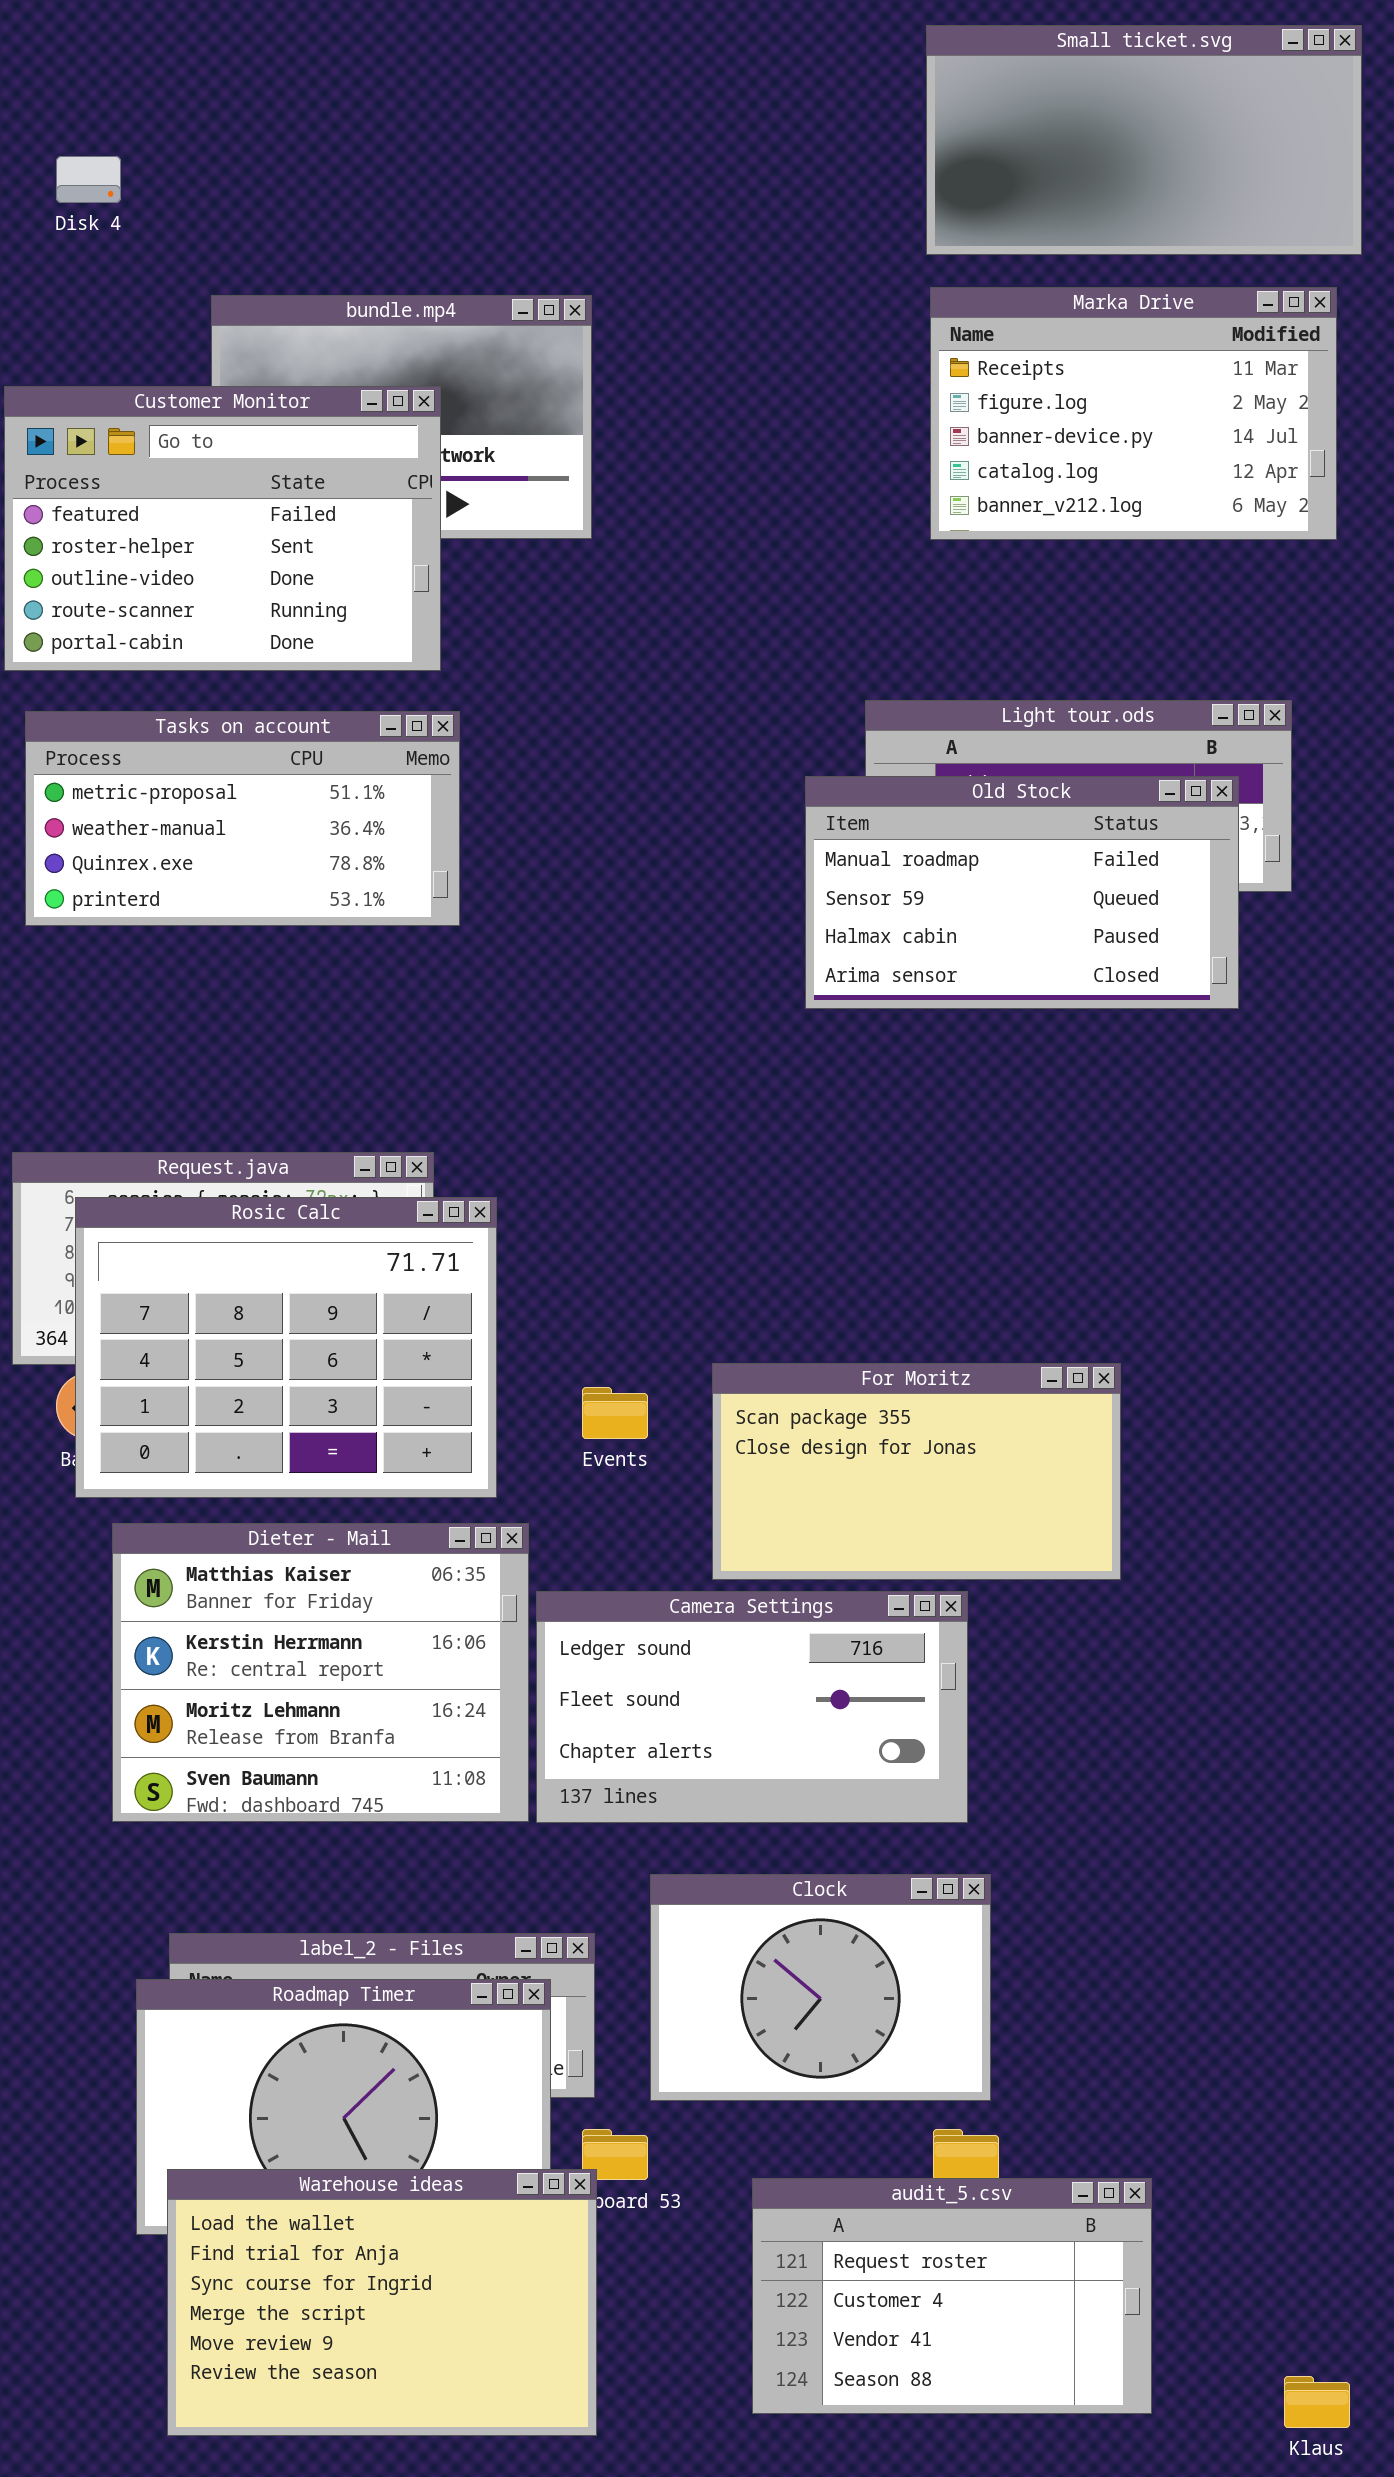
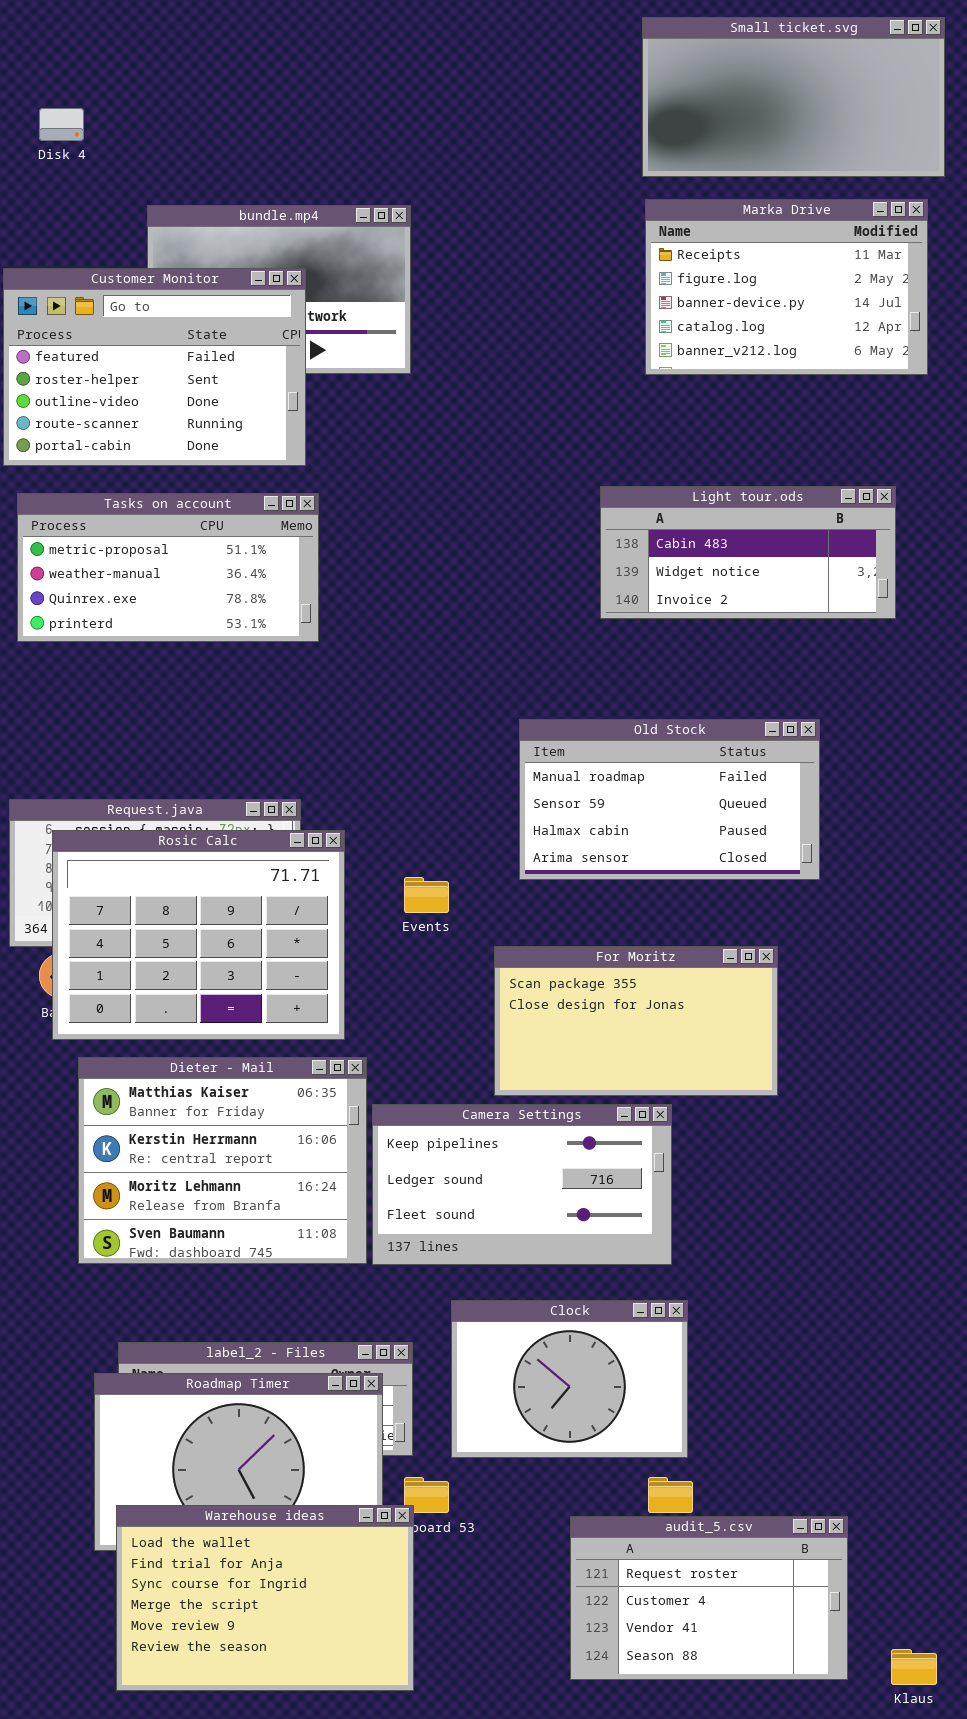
Old Stock: [805,776,1239,1009] -> [519,719,820,880], moved
Events: [582,1387,648,1439] -> [404,877,449,913], moved
Camera Settings: [536,1591,968,1823] -> [372,1104,672,1265], scrolled up 1 row
audit_5.csv: [752,2178,1152,2414] -> [570,1516,848,1680], moved

